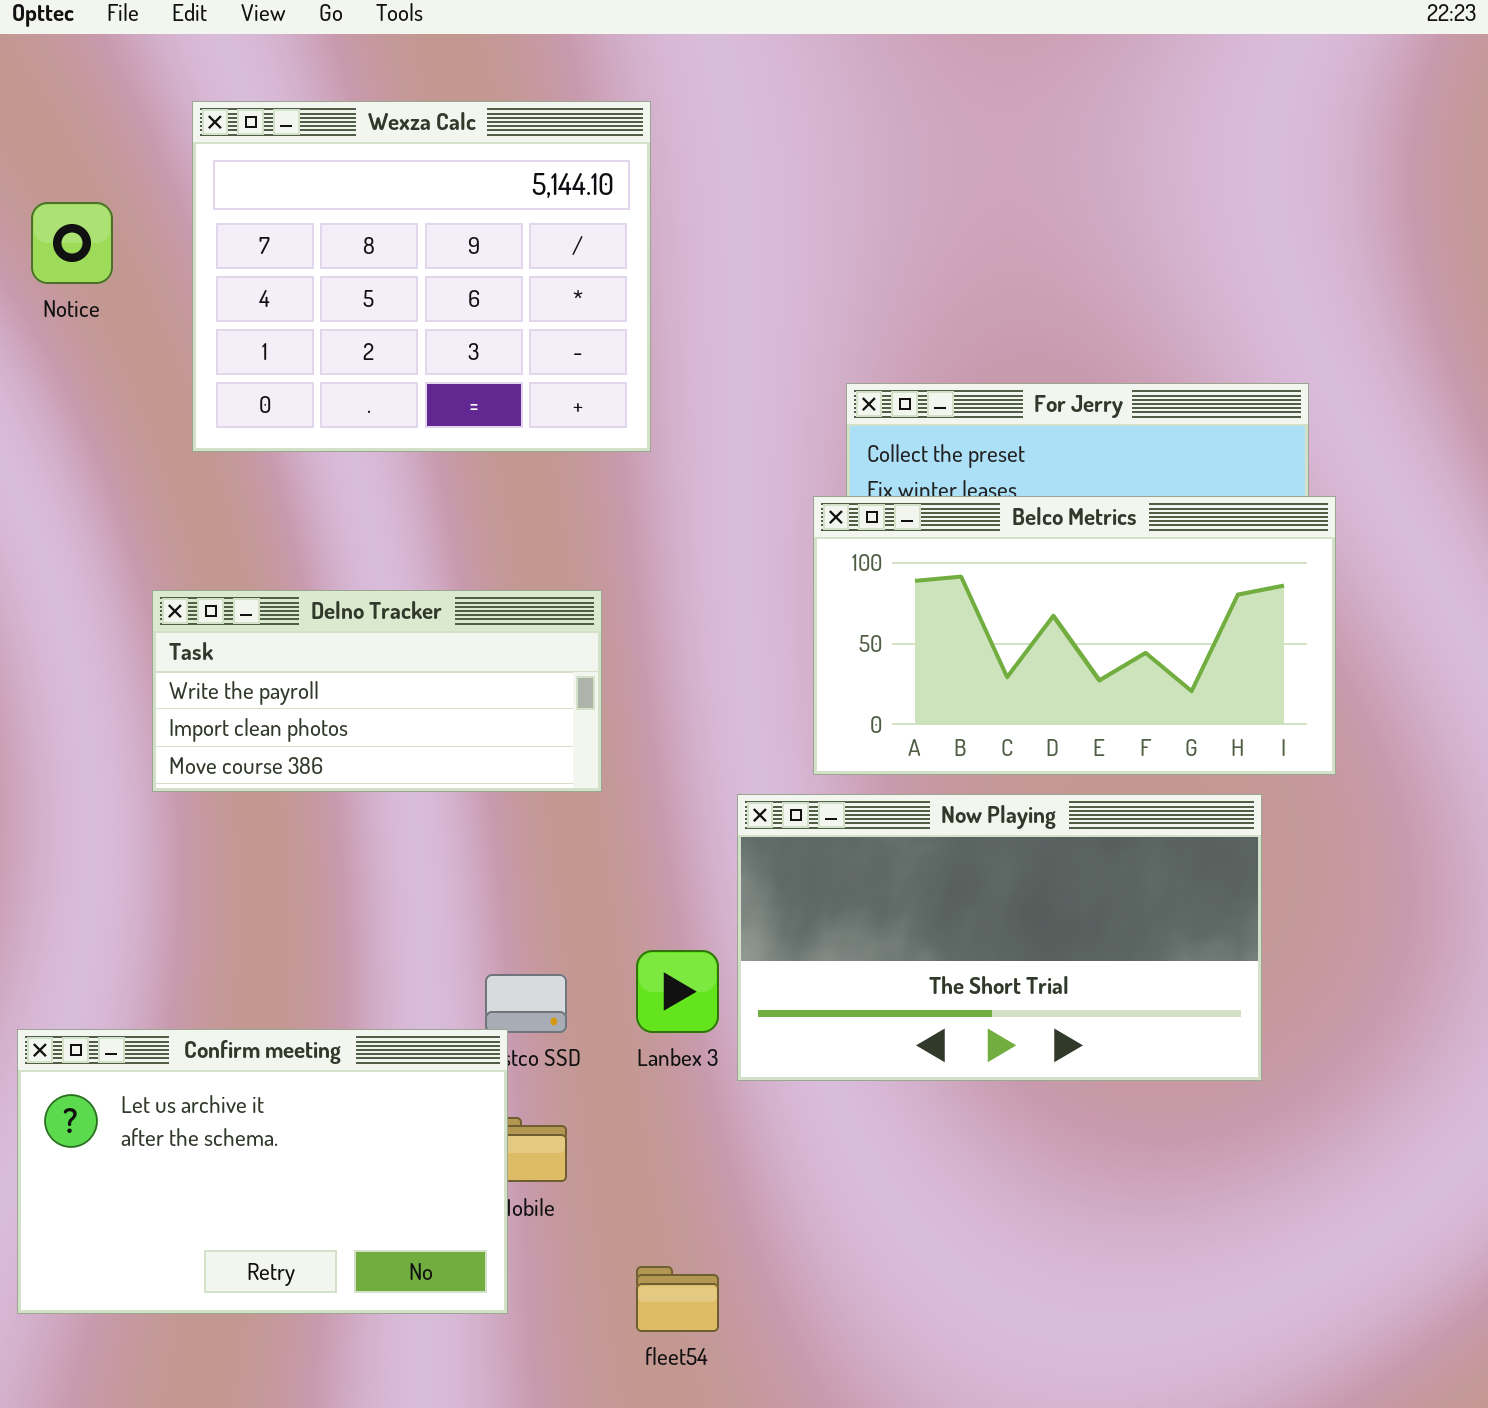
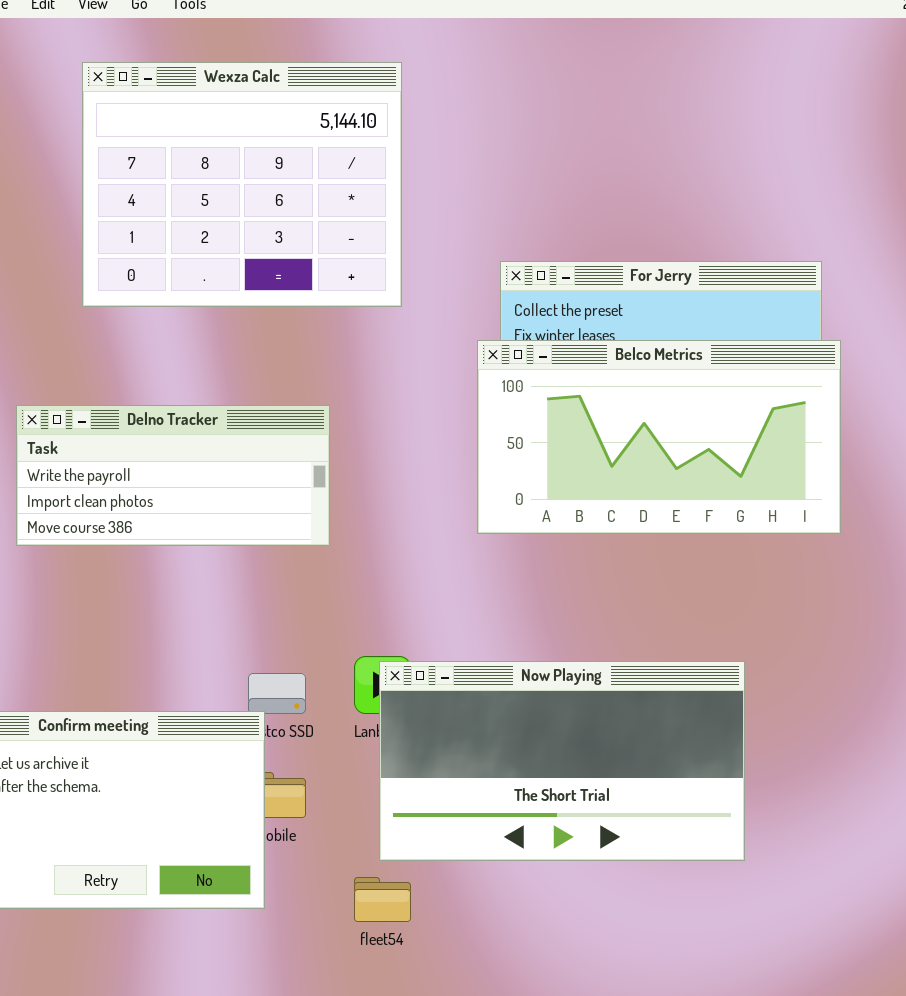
Wexza Calc: [192,101,651,452] -> [82,62,402,307], moved
Now Playing: [737,794,1262,1081] -> [379,661,745,861], moved

